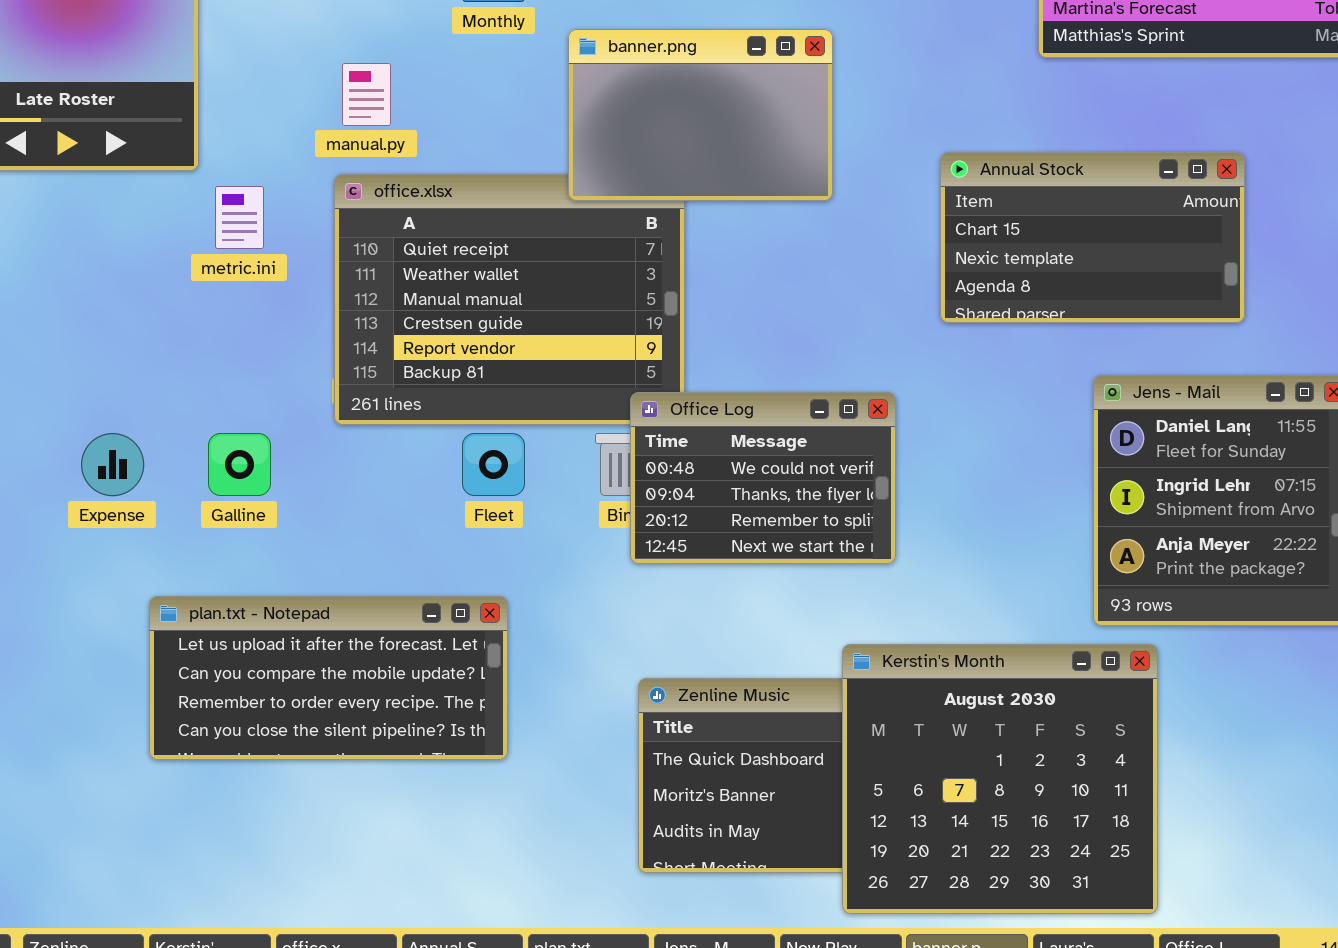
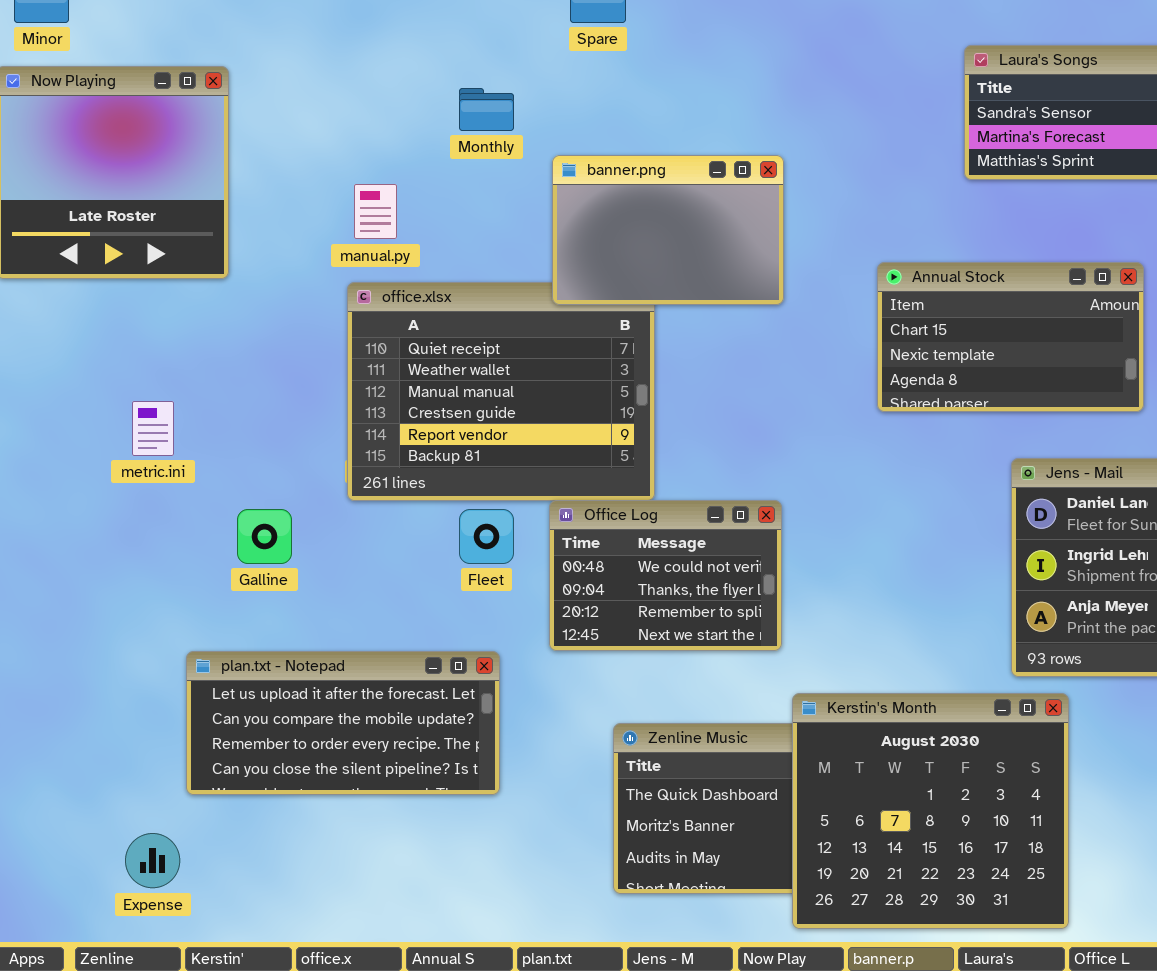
metric.ini: [215,186,264,249] -> [132,401,174,456], moved
Office Log: [630,392,896,564] -> [549,500,782,651], moved
Expense: [81,433,144,496] -> [125,833,180,888], moved

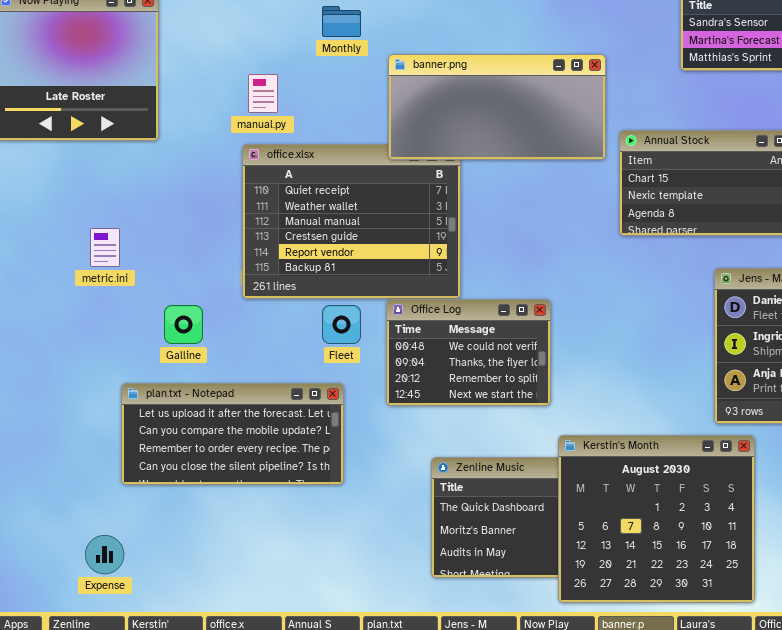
banner.png: [552,155,784,305] -> [388,54,606,160], resized
plan.txt - Notepad: [186,651,500,795] -> [121,383,344,485], moved

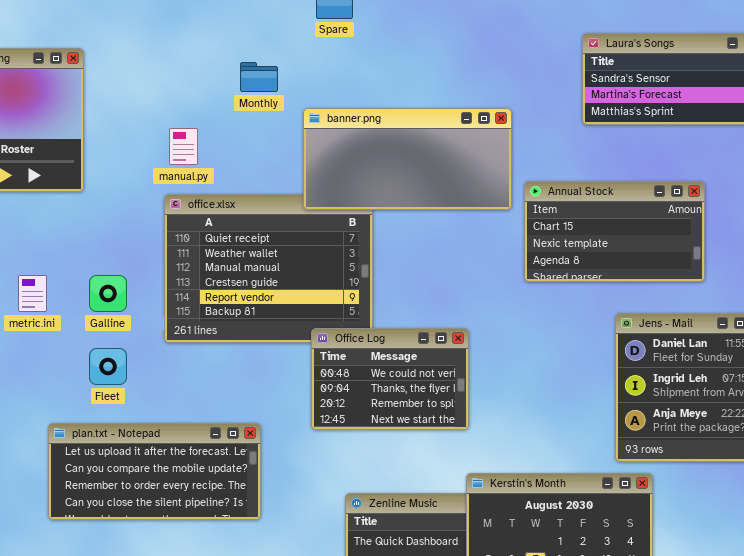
Office Log: [386,299,551,406] -> [311,328,469,430], moved
Galline: [164,305,203,344] -> [89,275,127,312], moved
Fleet: [322,305,361,344] -> [89,348,127,385], moved

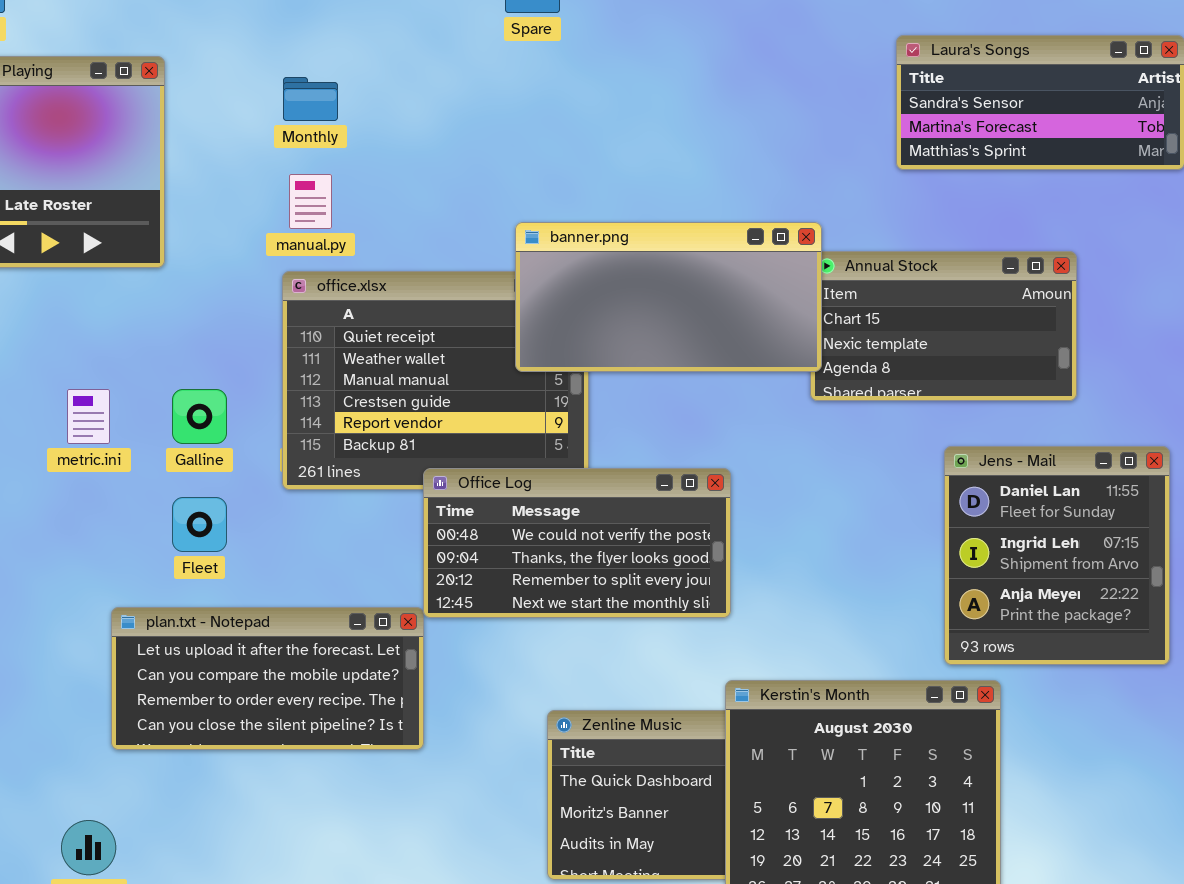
Monthly: [240,62,278,92] -> [283,77,338,121], moved
banner.png: [303,108,512,210] -> [515,222,822,372], moved
Office Log: [311,328,469,430] -> [423,468,731,618], resized

